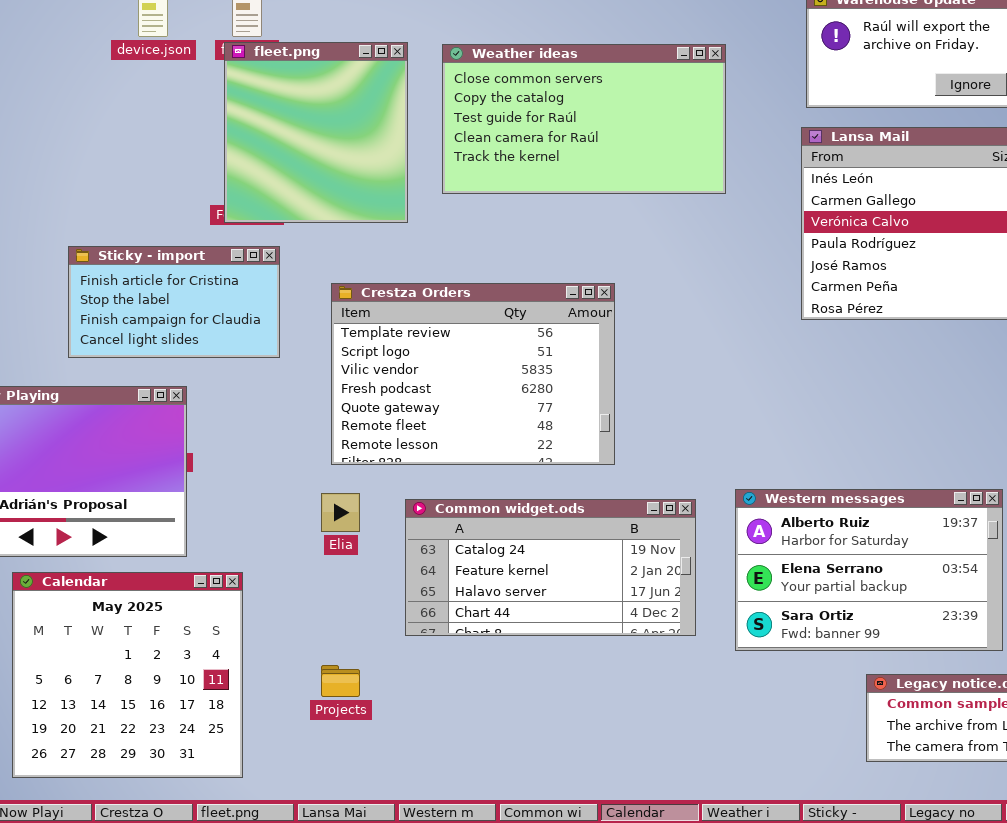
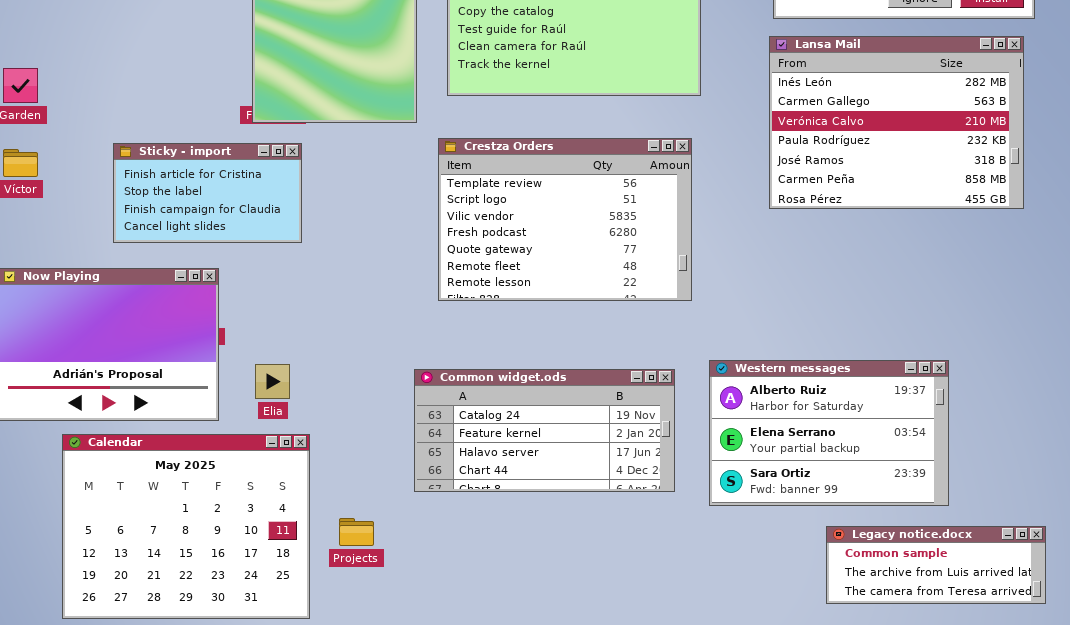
Crestza Orders: [331,283,615,465] -> [438,138,692,301], moved
Elia: [321,493,360,532] -> [255,364,290,399], moved
Calendar: [12,572,243,778] -> [62,434,310,619], resized

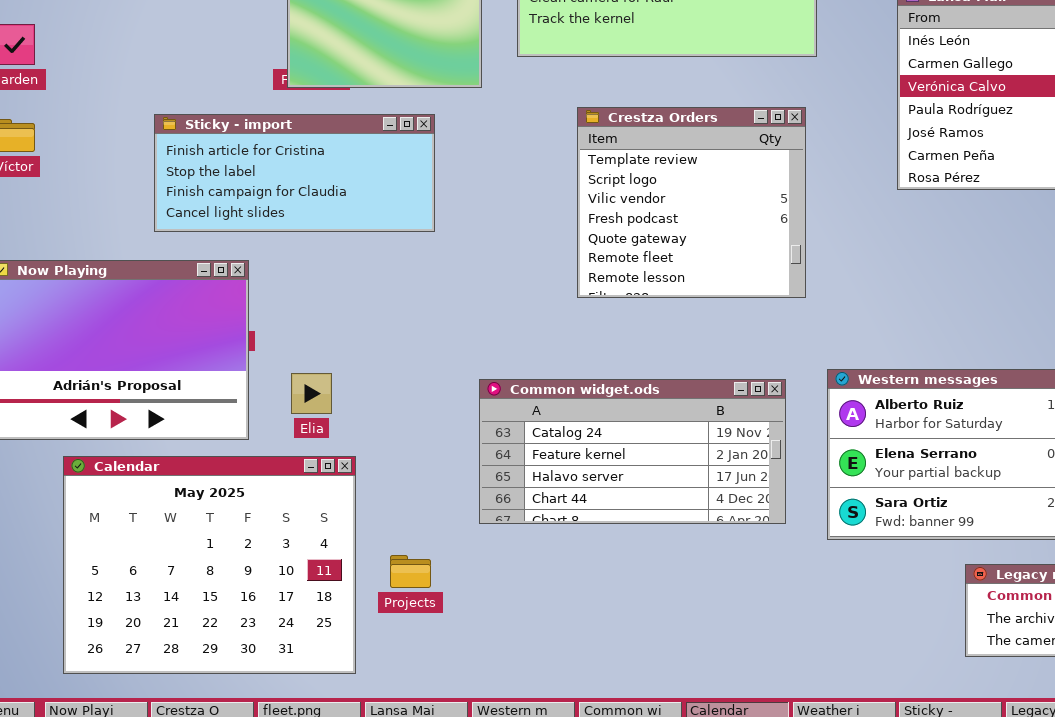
Crestza Orders: [438,138,692,301] -> [577,107,806,298], resized
Sticky - import: [113,143,302,243] -> [154,114,435,232], moved, resized

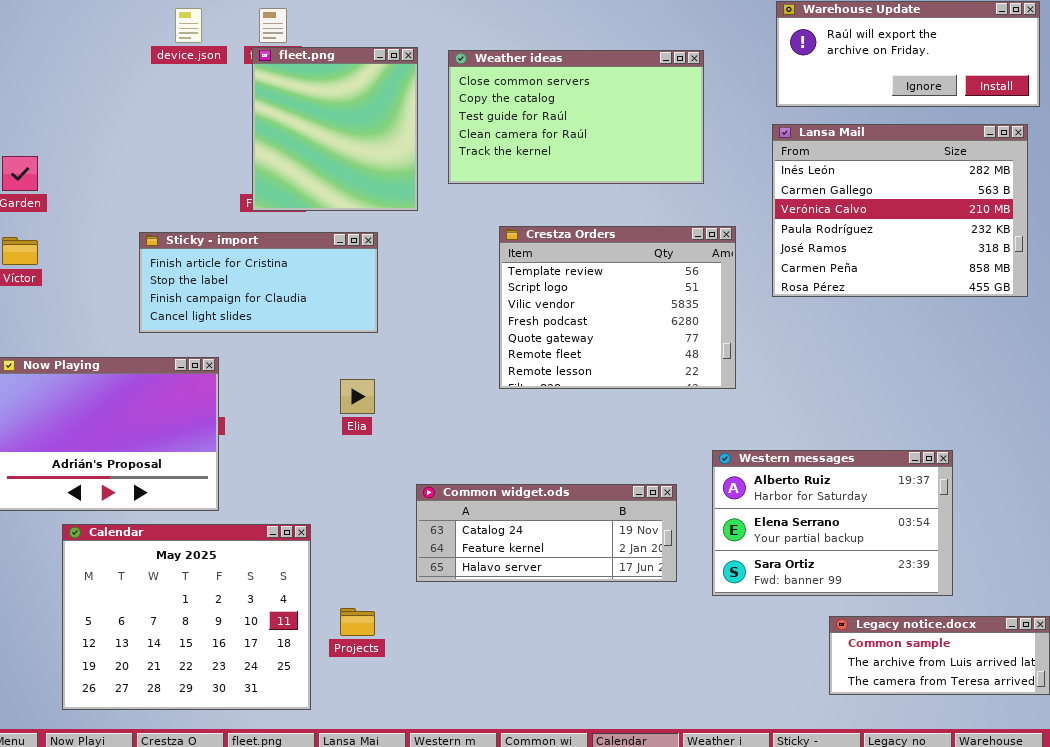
Crestza Orders: [577,107,806,298] -> [499,226,736,389], resized
Elia: [291,373,332,414] -> [340,379,375,414], moved
Common widget.ods: [479,379,786,524] -> [416,484,677,582], resized

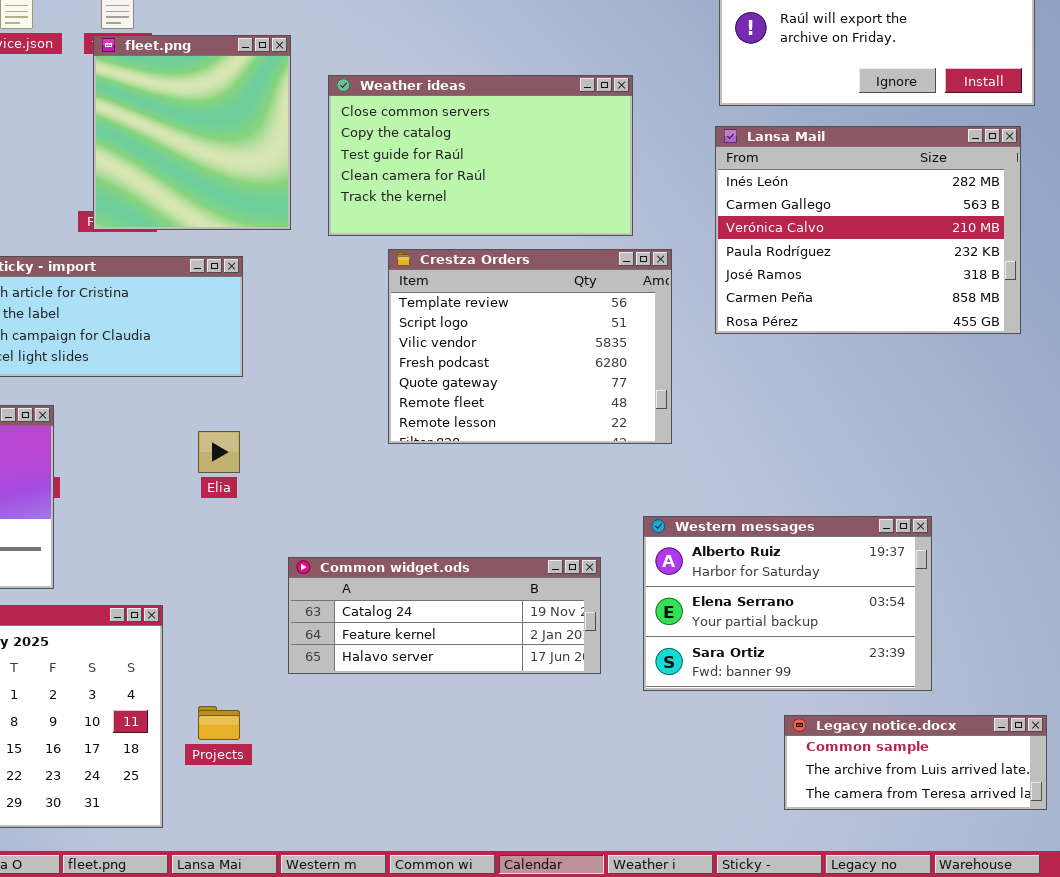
Weather ideas: [448,50,704,184] -> [328,75,633,236], moved

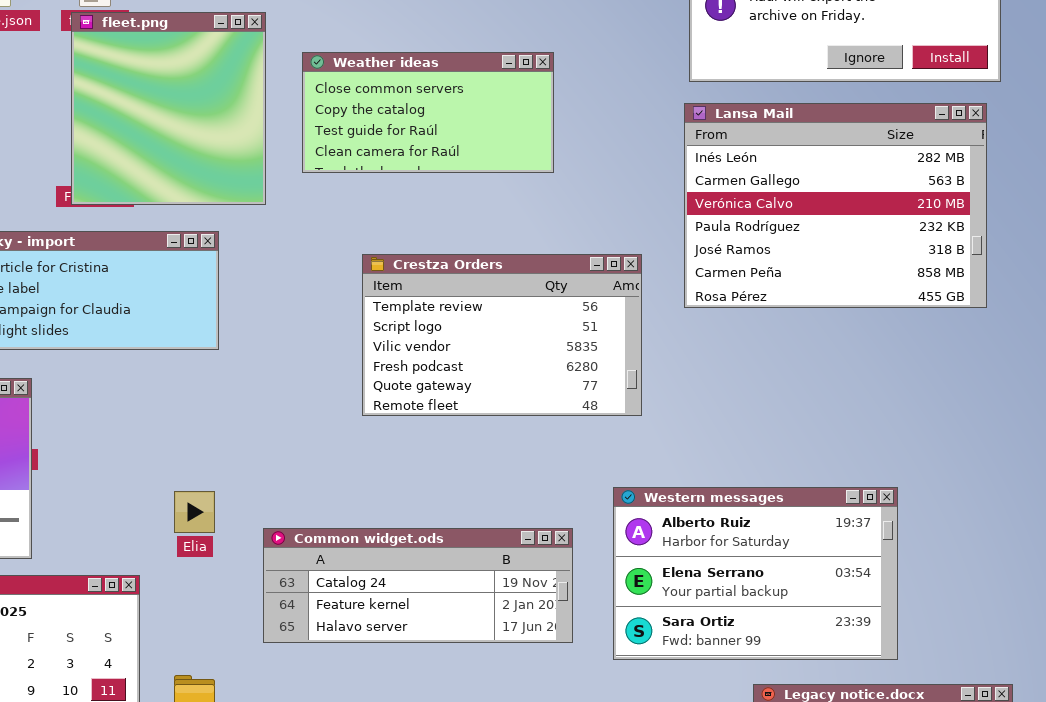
Weather ideas: [328,75,633,236] -> [302,52,554,173], resized
Crestza Orders: [388,249,672,444] -> [362,254,642,416], resized
Elia: [198,431,240,473] -> [174,491,215,533], moved

